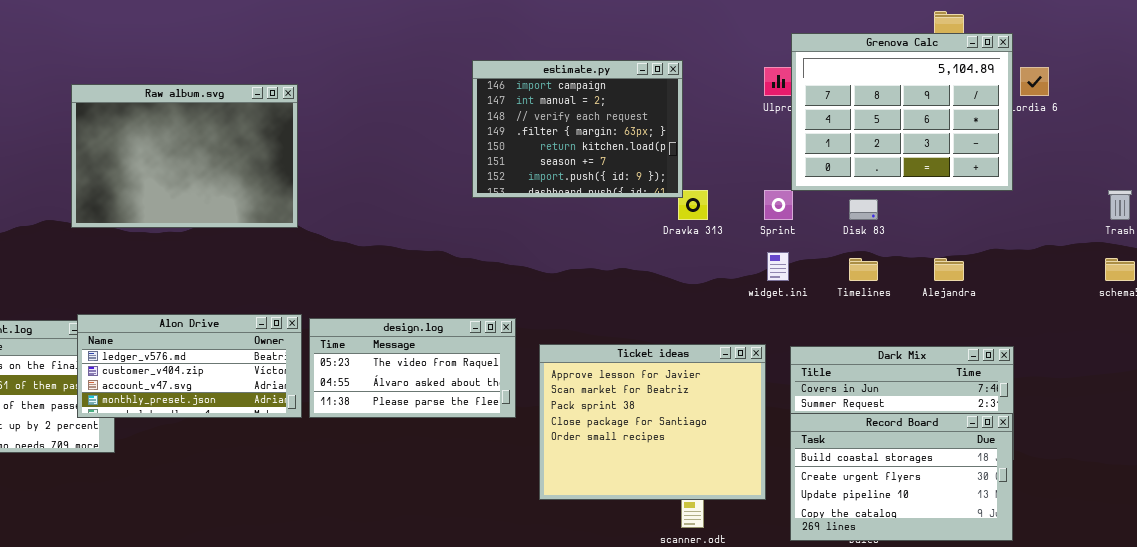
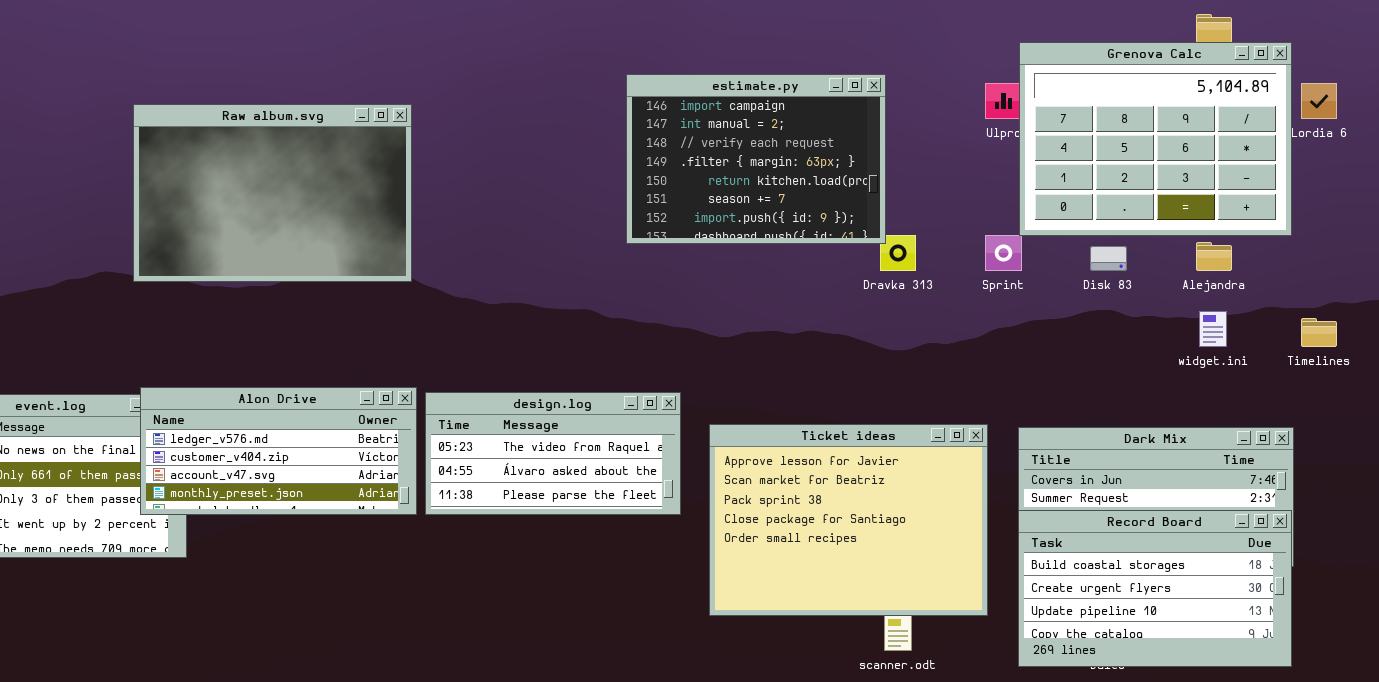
widget.ini: [767,252,789,281] -> [1199,311,1227,347], moved
Timelines: [849,258,878,281] -> [1301,318,1337,347], moved
Alejandra: [934,258,964,281] -> [1196,242,1232,271], moved

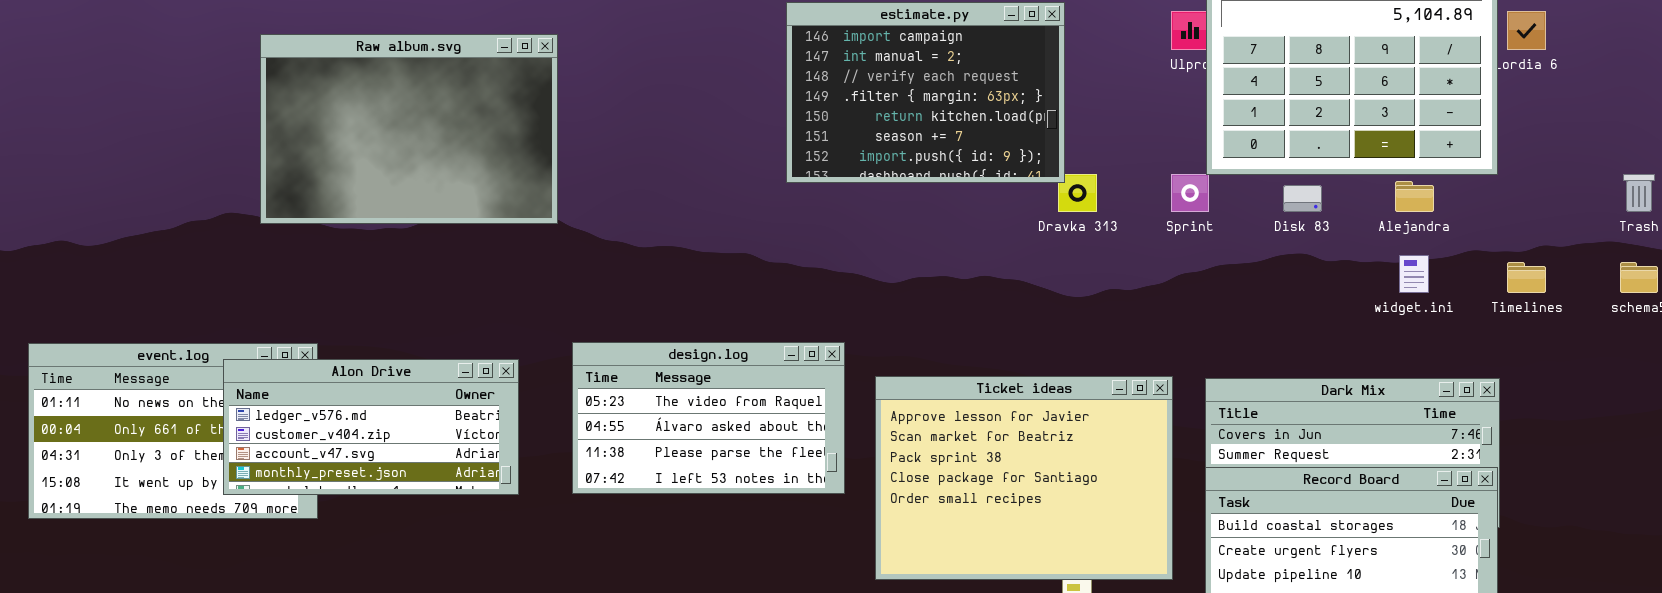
Alon Drive: [140,387,417,515] -> [223,359,519,495], moved
design.log: [425,392,681,515] -> [572,342,845,494], resized

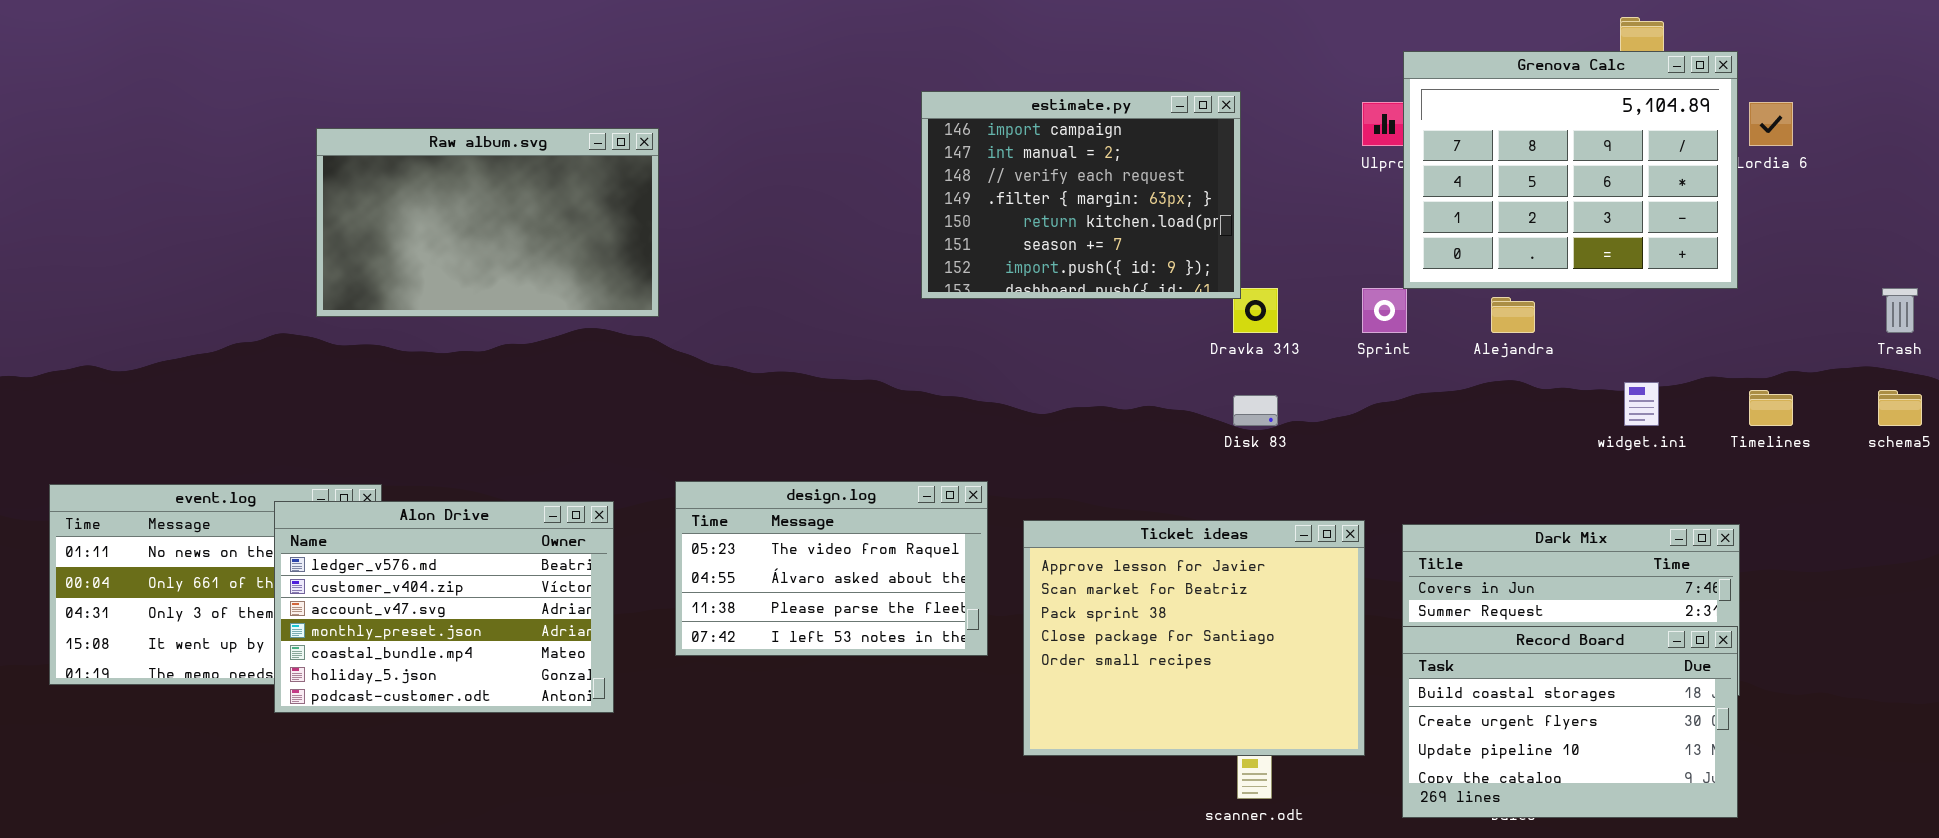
Raw album.svg: [260,34,558,224] -> [316,128,659,317], resized
Alejandra: [1395,181,1434,212] -> [1491,297,1535,333], moved
Disk 83: [1283,185,1322,212] -> [1233,395,1278,426], moved
Alon Drive: [223,359,519,495] -> [274,501,614,713], resized

